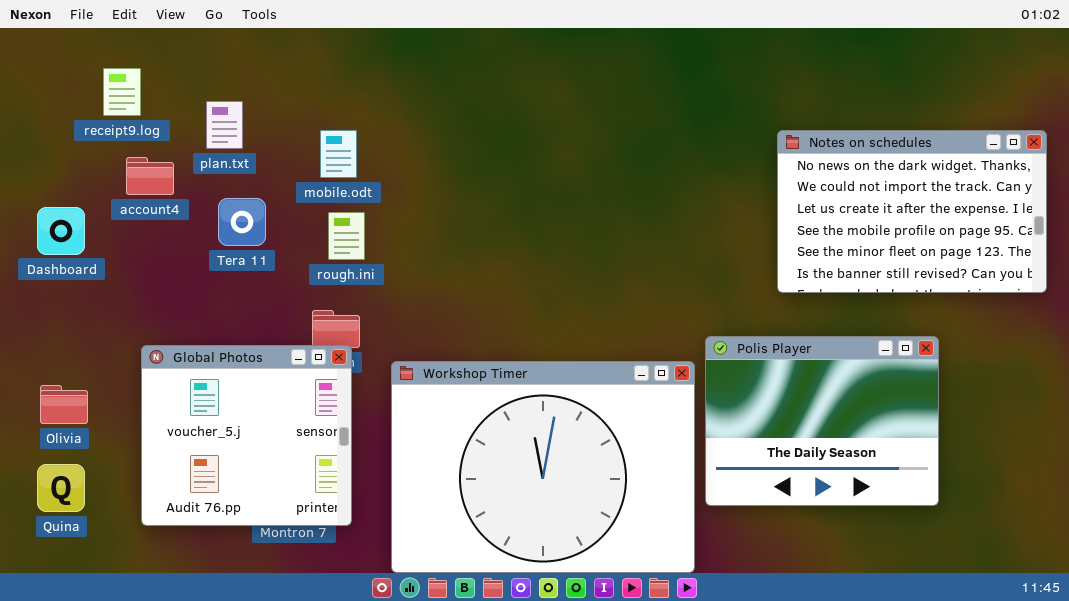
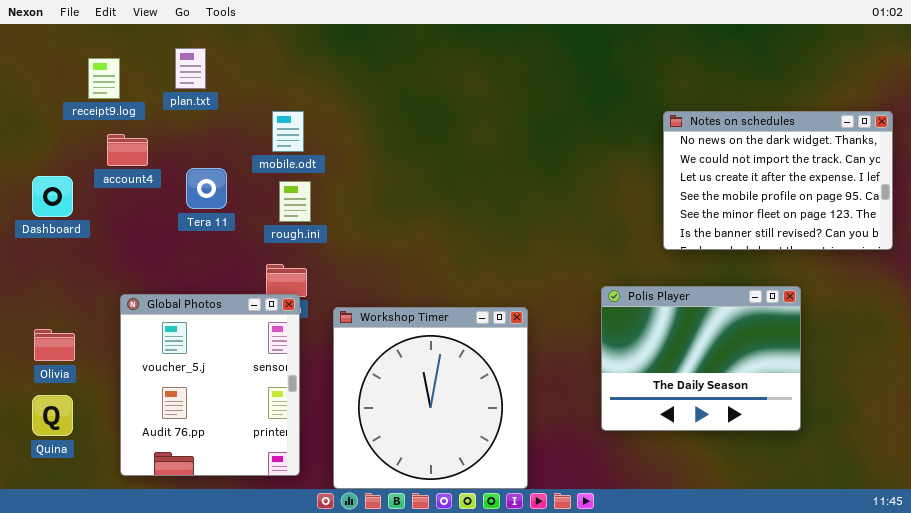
plan.txt: [206,101,243,149] -> [175,48,206,89], moved
Global Photos: [141,345,352,526] -> [120,294,300,476], resized
Workshop Timer: [391,361,695,573] -> [333,307,528,489], resized

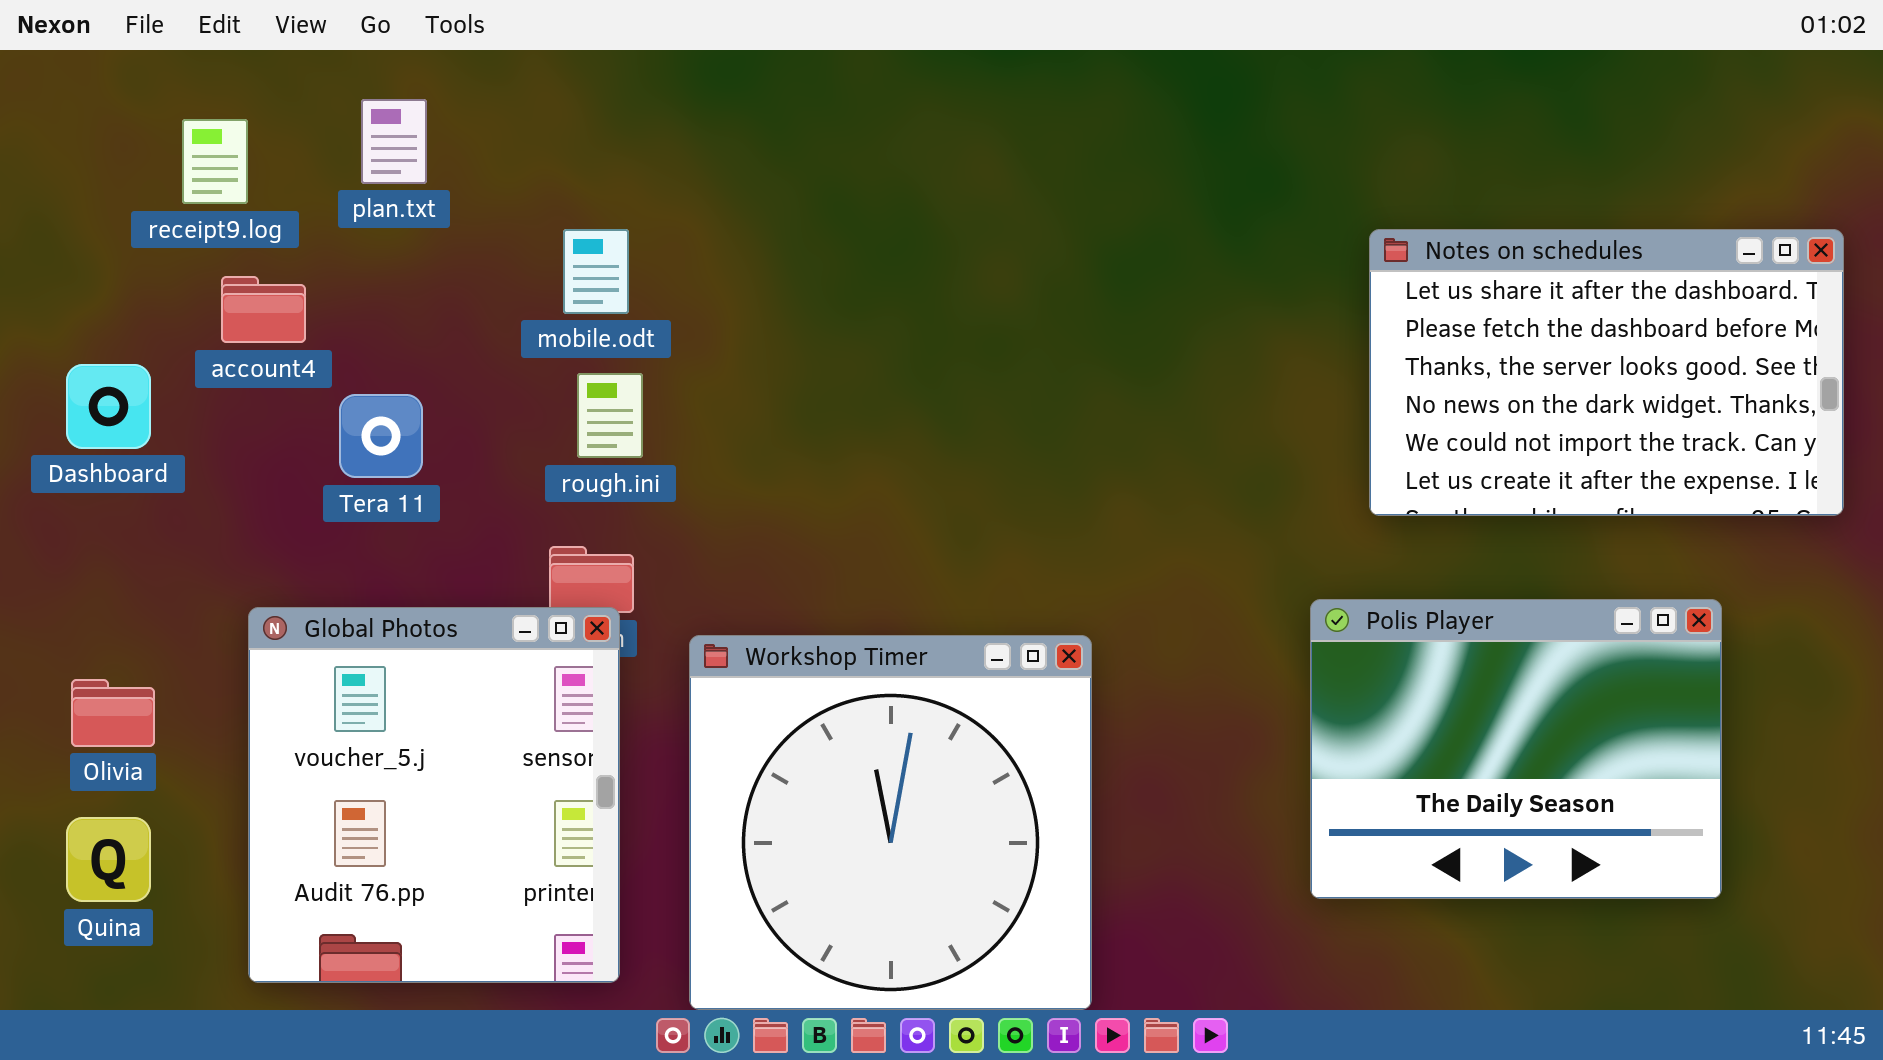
Notes on schedules: [663,111,893,250] -> [1369,229,1844,516], scrolled up 3 rows
Tera 11: [186,168,227,209] -> [339,394,423,478], moved
Polis Player: [601,286,801,431] -> [1310,599,1722,899], moved

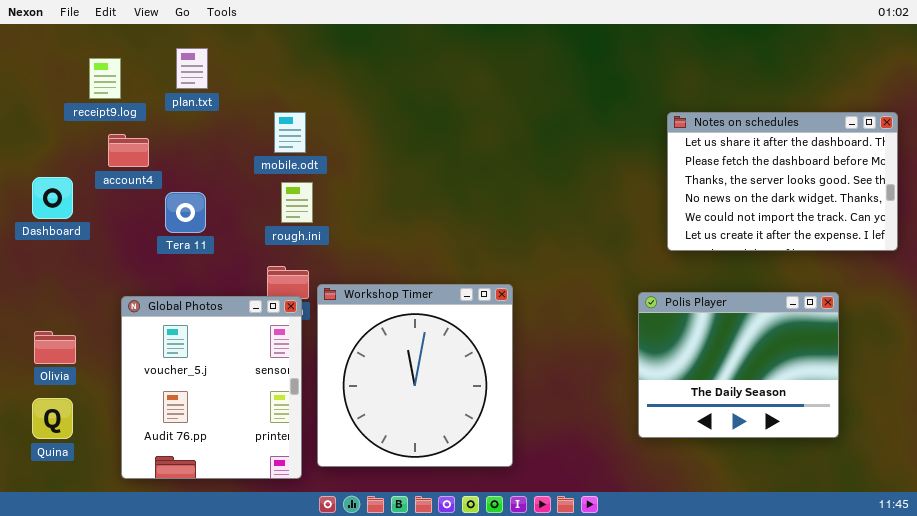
Workshop Timer: [689,635,1092,1010] -> [317,284,513,467], moved

